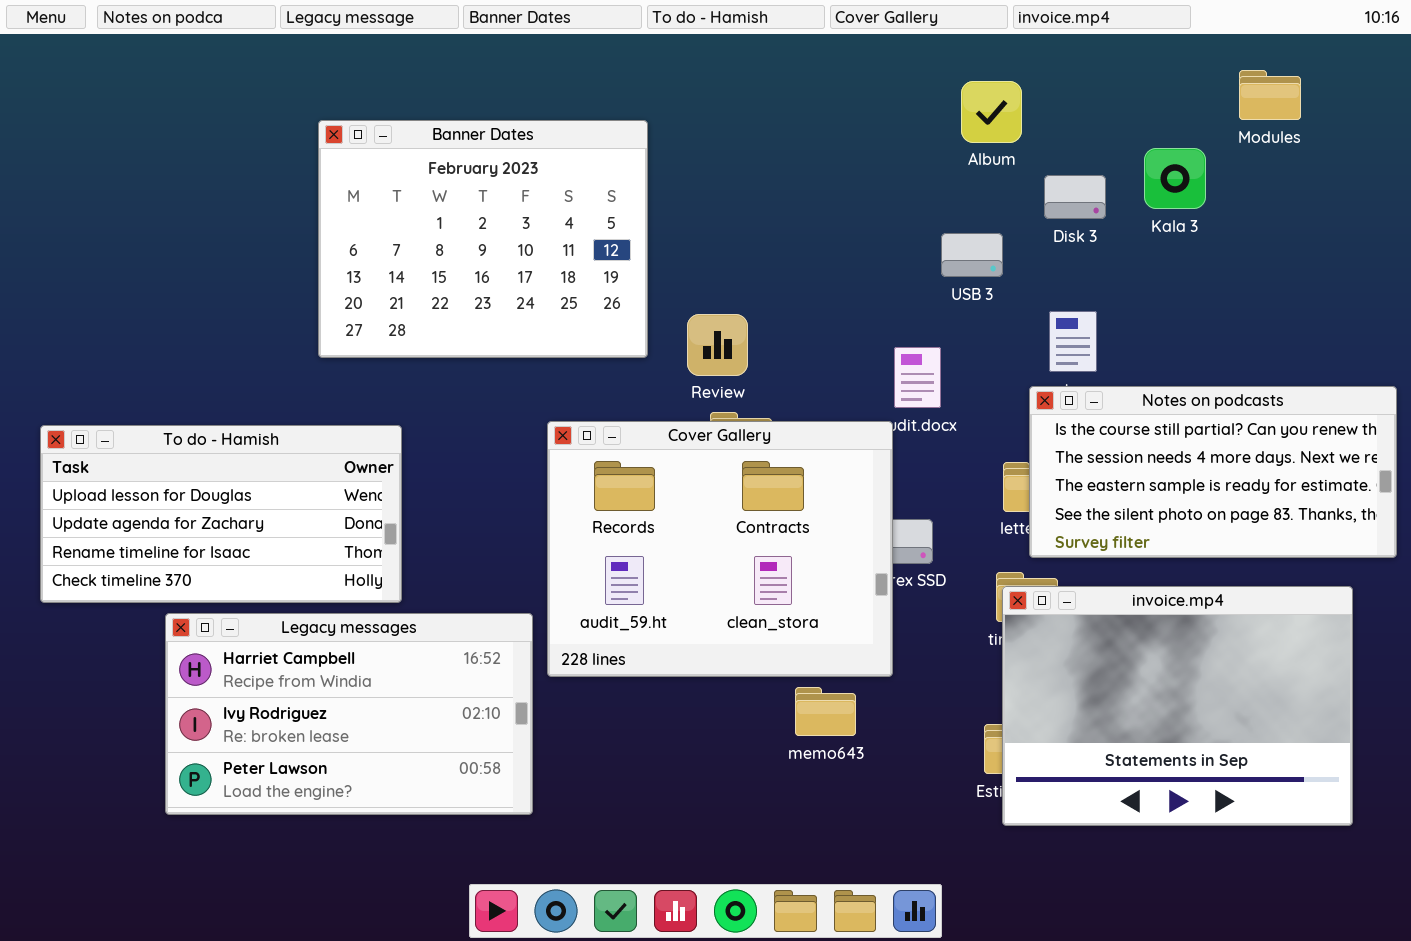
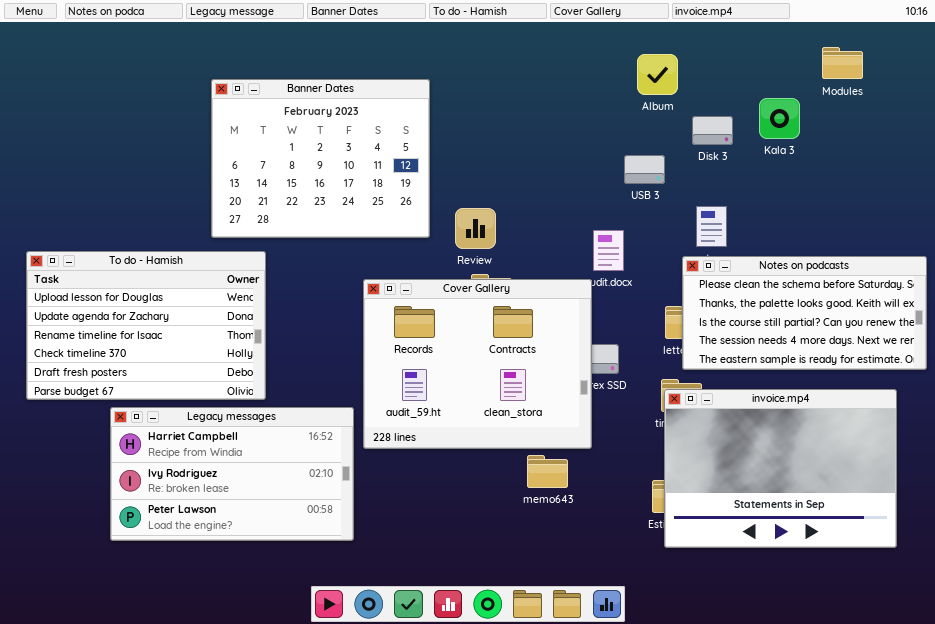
Notes on podcasts: [1029,386,1397,558] -> [682,256,927,370], scrolled up 2 rows
To do - Hamish: [40,425,402,603] -> [26,251,266,400], resized

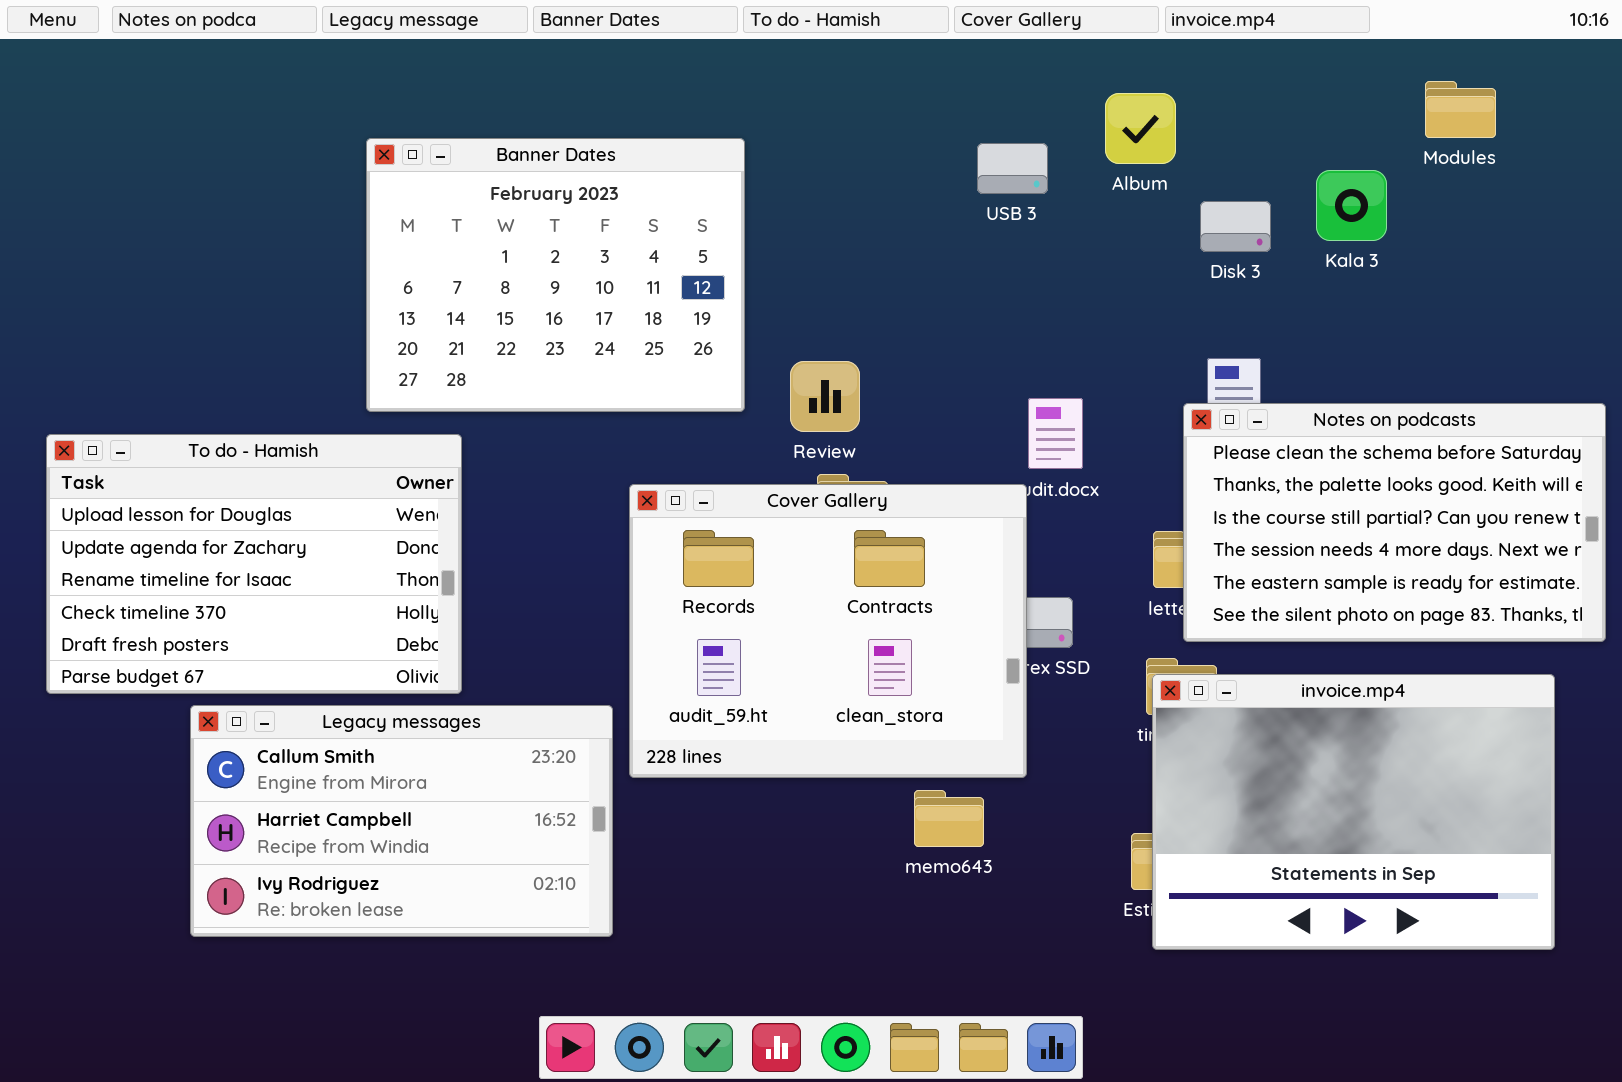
USB 3: [624,155,665,184] -> [977,143,1048,194], moved
Notes on podcasts: [682,256,927,370] -> [1183,403,1606,642], resized
Legacy messages: [110,407,354,541] -> [190,705,613,937], scrolled up 1 row

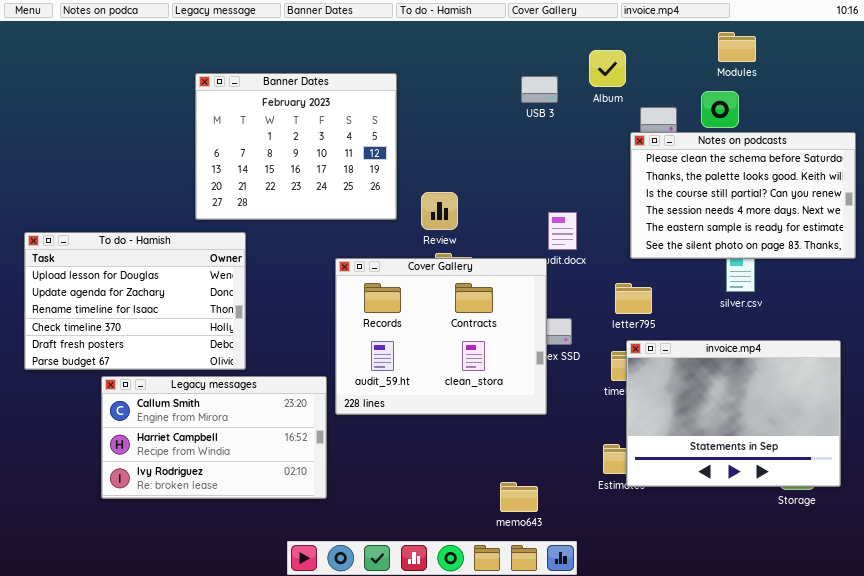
Modules: [1425,81,1496,138] -> [718,32,756,62], moved
Notes on podcasts: [1183,403,1606,642] -> [630,132,856,259], moved
invoice.mp4: [1152,674,1555,950] -> [626,340,841,487], moved
memo643: [914,790,984,847] -> [500,482,538,512], moved

